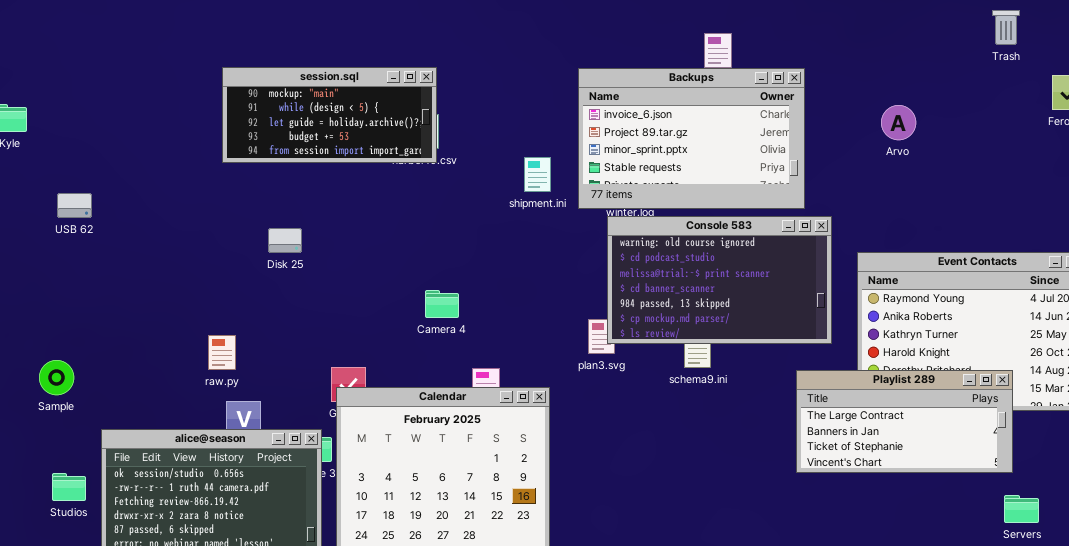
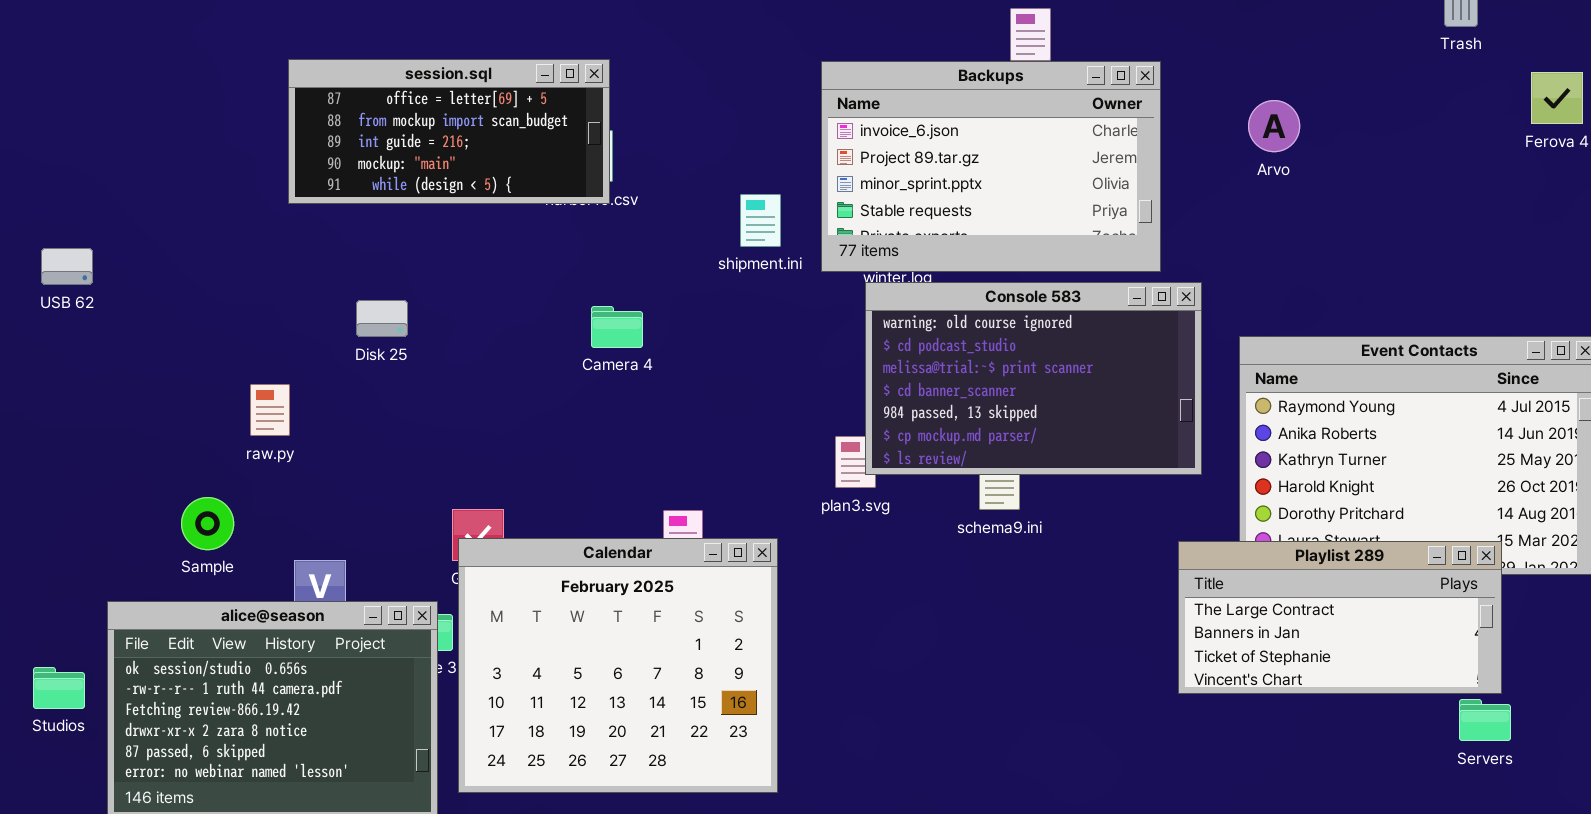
session.sql: [222,67,437,163] -> [288,59,610,204], scrolled up 3 rows
Arvo: [881,105,916,140] -> [1248,100,1300,152], moved
Camera 4: [425,290,459,318] -> [591,306,643,348], moved
raw.py: [208,335,236,370] -> [250,384,290,436], moved
Sample: [39,360,74,395] -> [181,497,234,550], moved
Playlist 289: [796,370,1013,473] -> [1178,541,1502,694], moved

